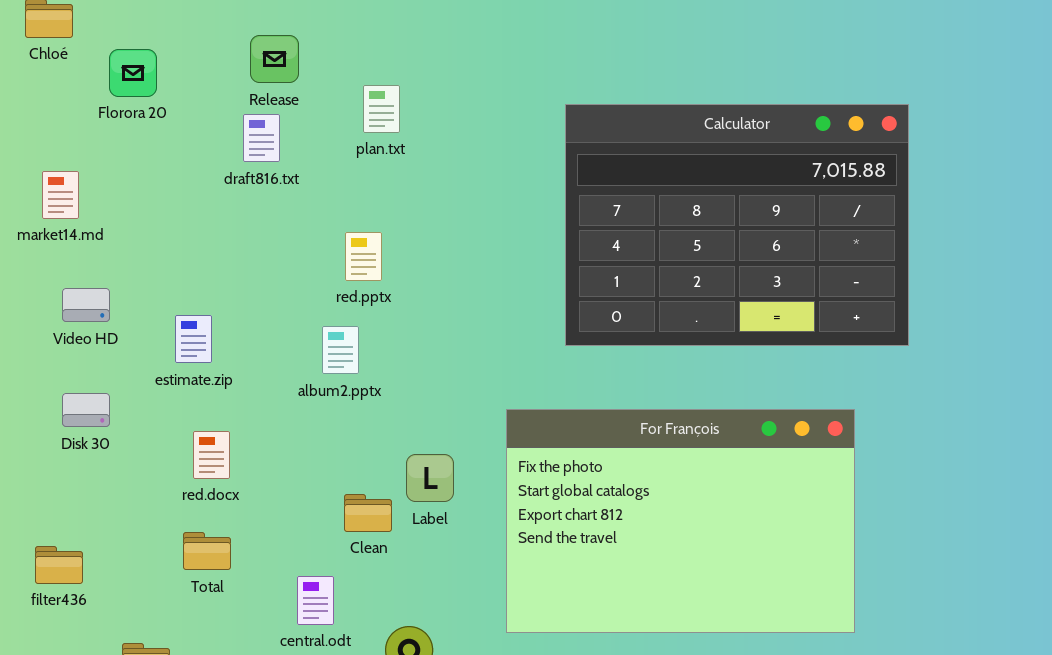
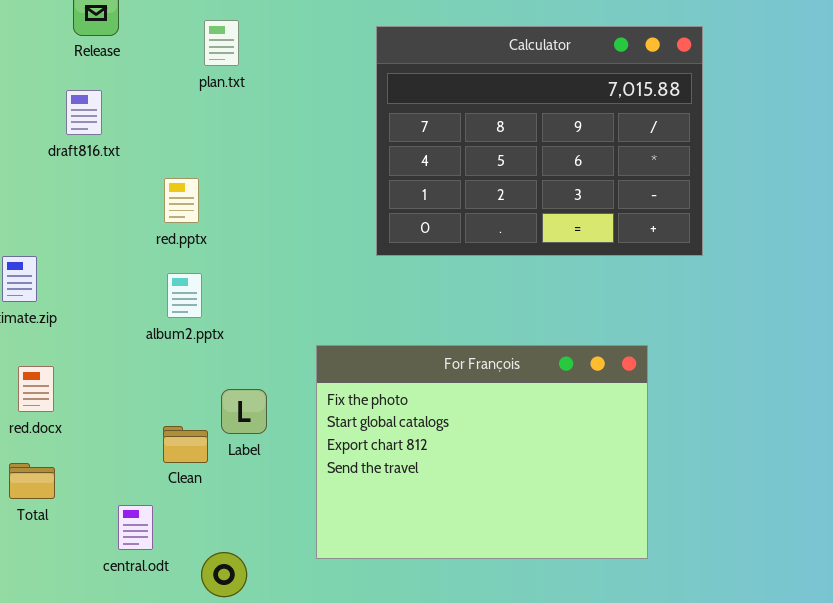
plan.txt: [363,85,400,133] -> [204,20,239,66], moved
Calculator: [565,104,909,346] -> [376,26,703,256], moved
draft816.txt: [243,114,280,162] -> [66,90,102,135], moved
album2.pptx: [322,326,359,374] -> [167,273,202,318], moved

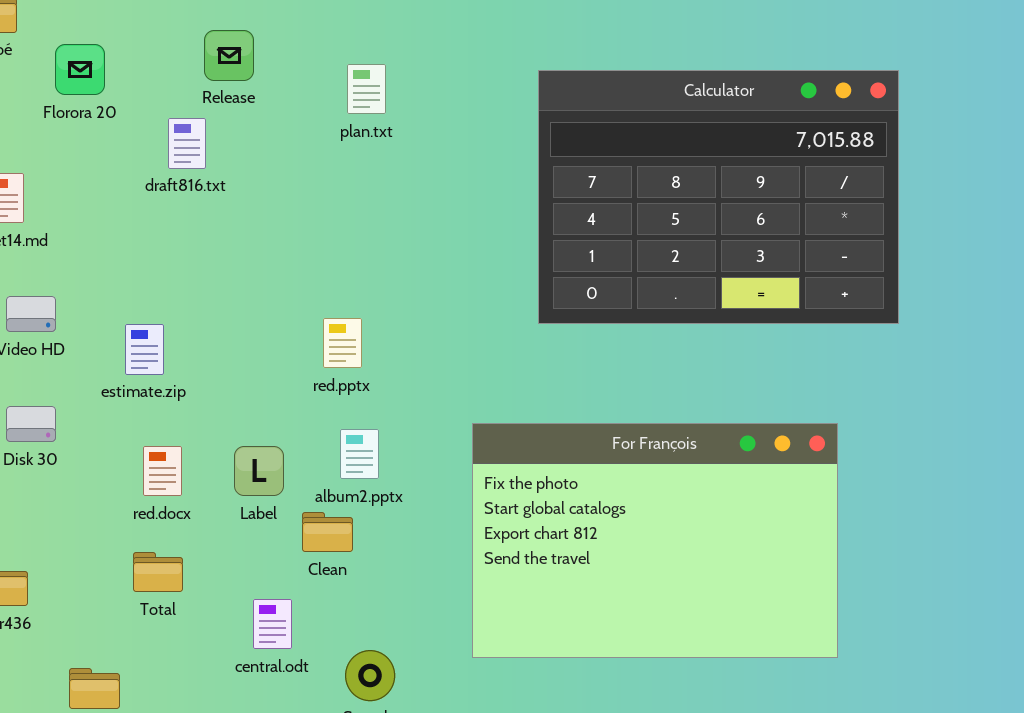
draft816.txt: [66,90,102,135] -> [168,118,206,169], moved
red.pptx: [164,178,199,223] -> [323,318,362,368], moved
album2.pptx: [167,273,202,318] -> [340,429,379,479], moved
Label: [221,389,267,434] -> [234,446,284,496], moved

